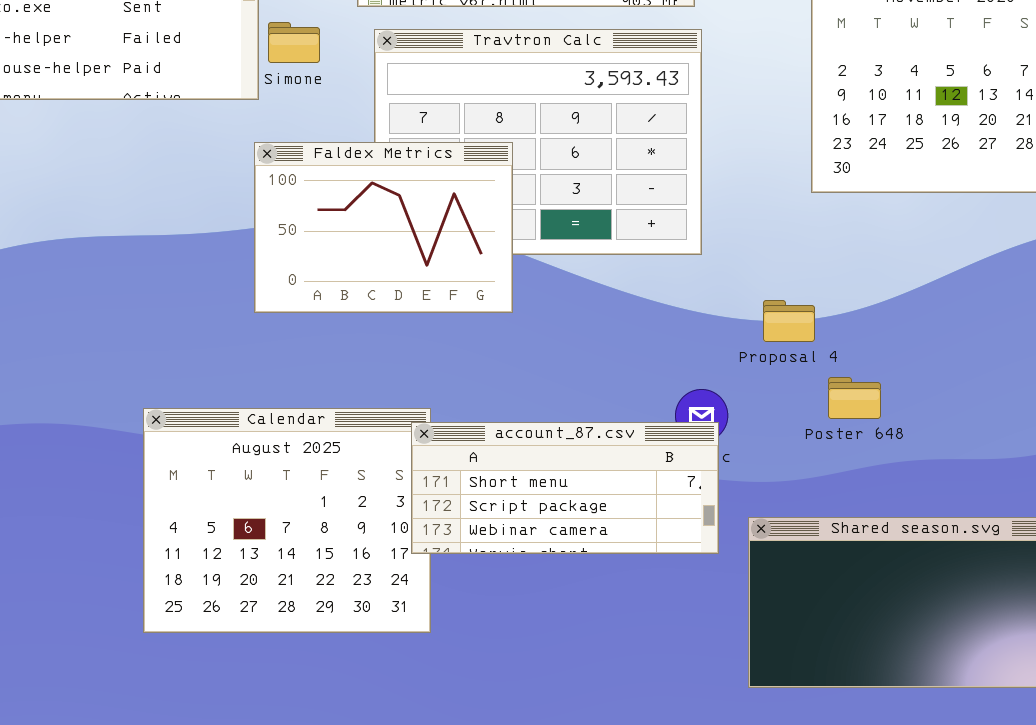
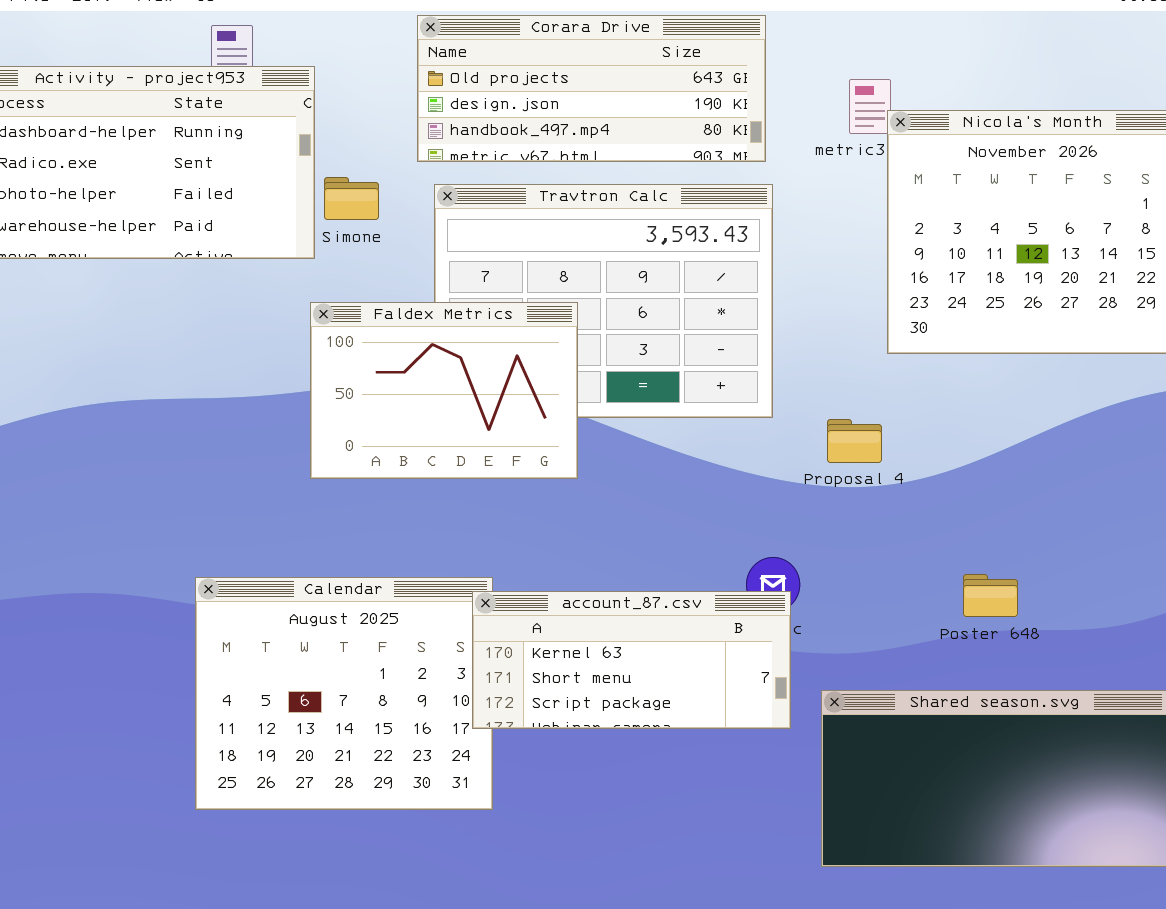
Proposal 4: [763,300,815,342] -> [827,419,882,463], moved
Poster 648: [828,377,881,419] -> [963,574,1018,617], moved
account_87.csv: [411,422,719,554] -> [472,591,791,729], scrolled up 1 row

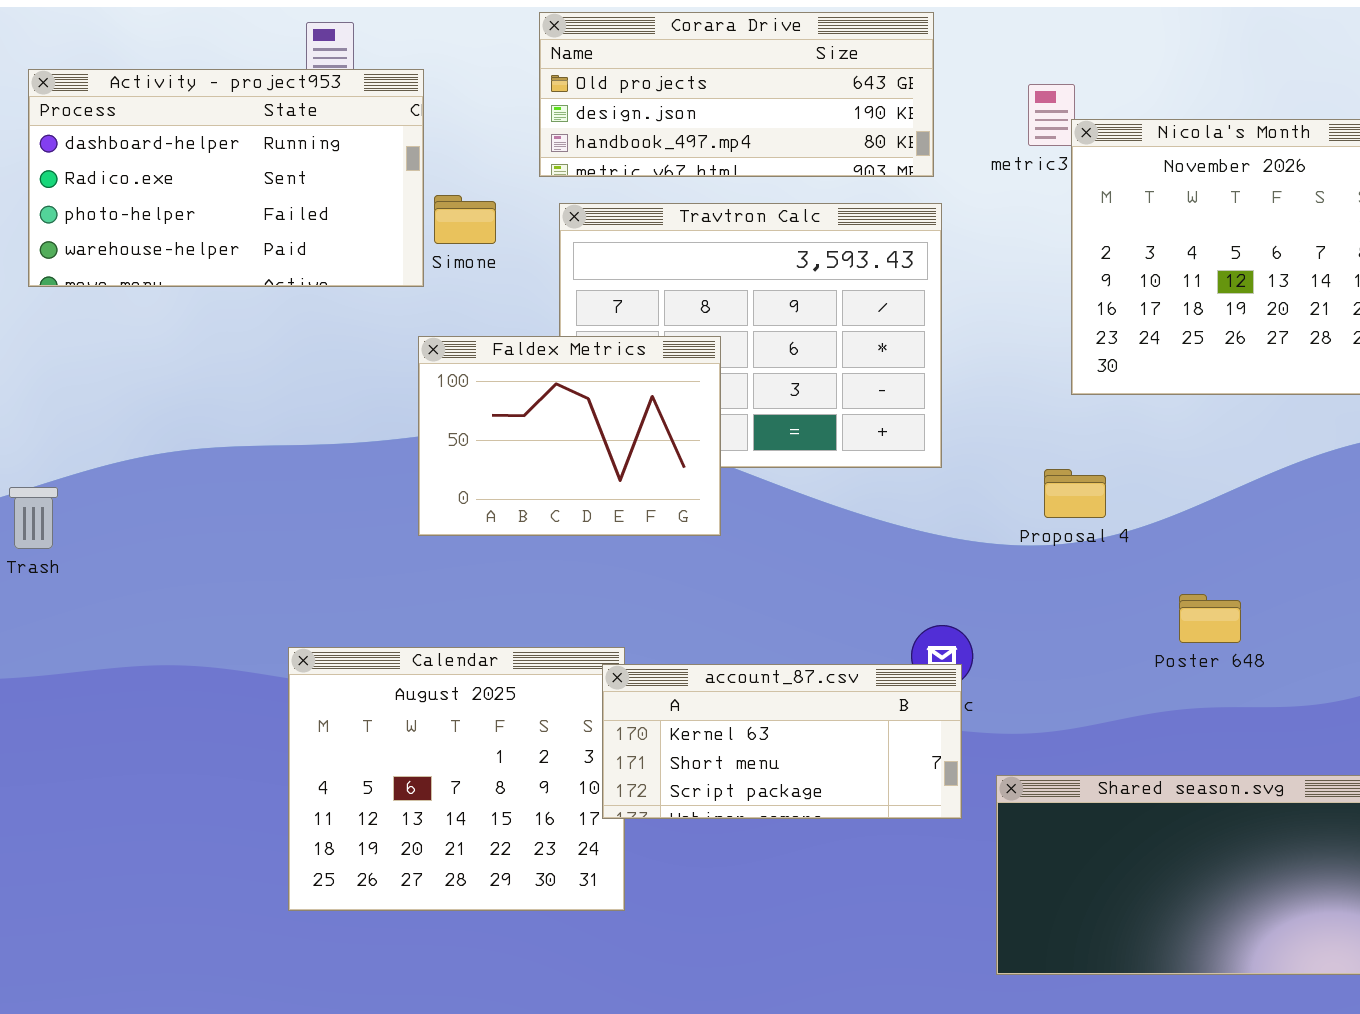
Proposal 4: [827,419,882,463] -> [1044,469,1106,518], moved
Poster 648: [963,574,1018,617] -> [1179,594,1241,643], moved

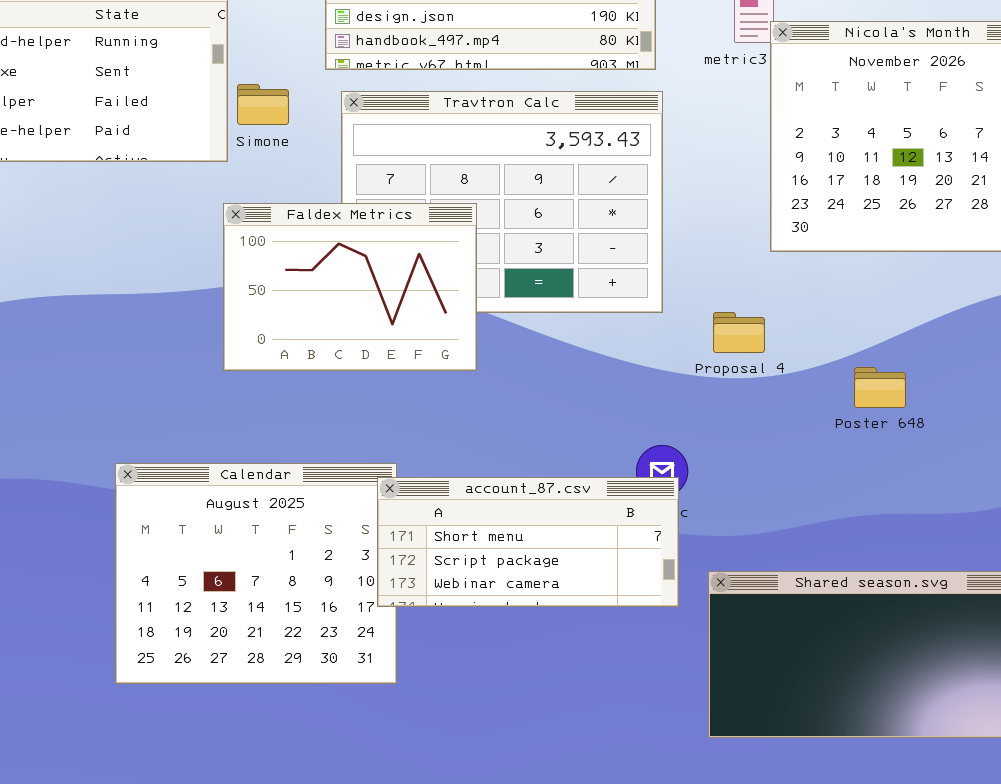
Proposal 4: [1044,469,1106,518] -> [713,312,765,353], moved
Poster 648: [1179,594,1241,643] -> [854,367,906,408], moved
account_87.csv: [602,664,962,819] -> [377,477,679,607], scrolled down 1 row

